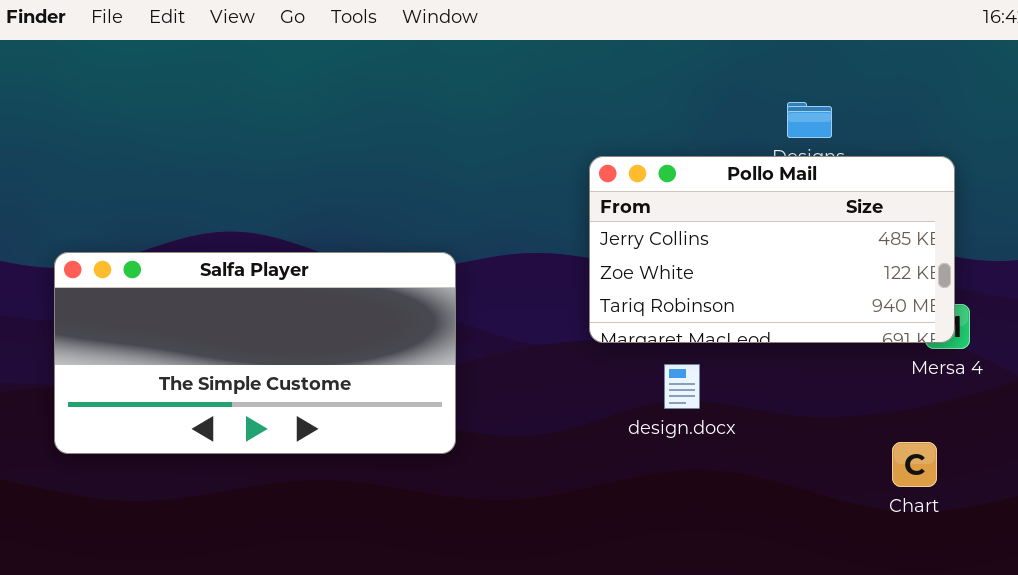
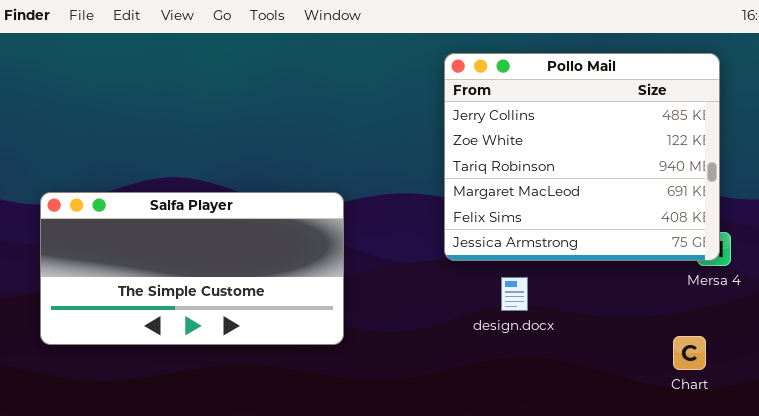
Pollo Mail: [589,156,955,343] -> [444,53,720,261], resized

